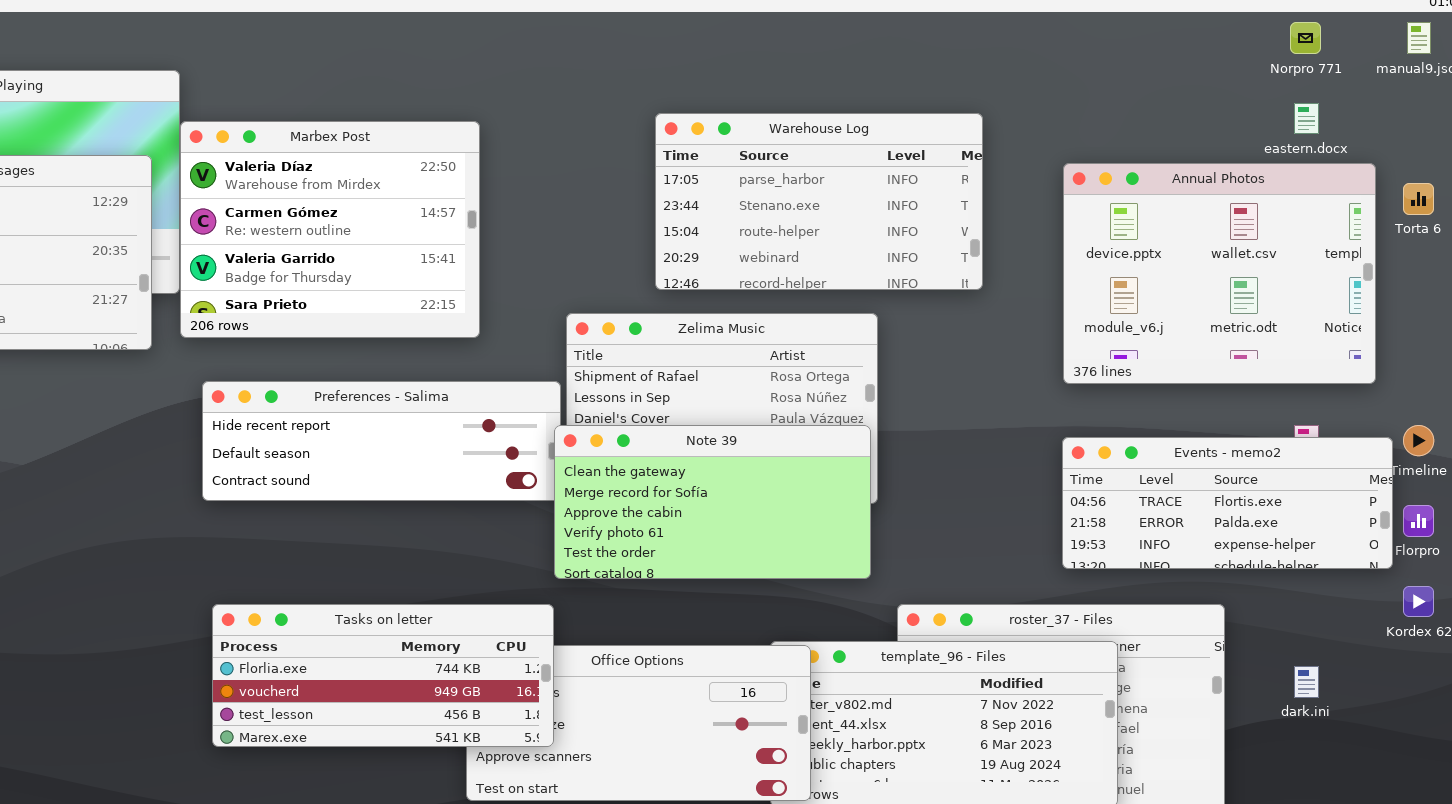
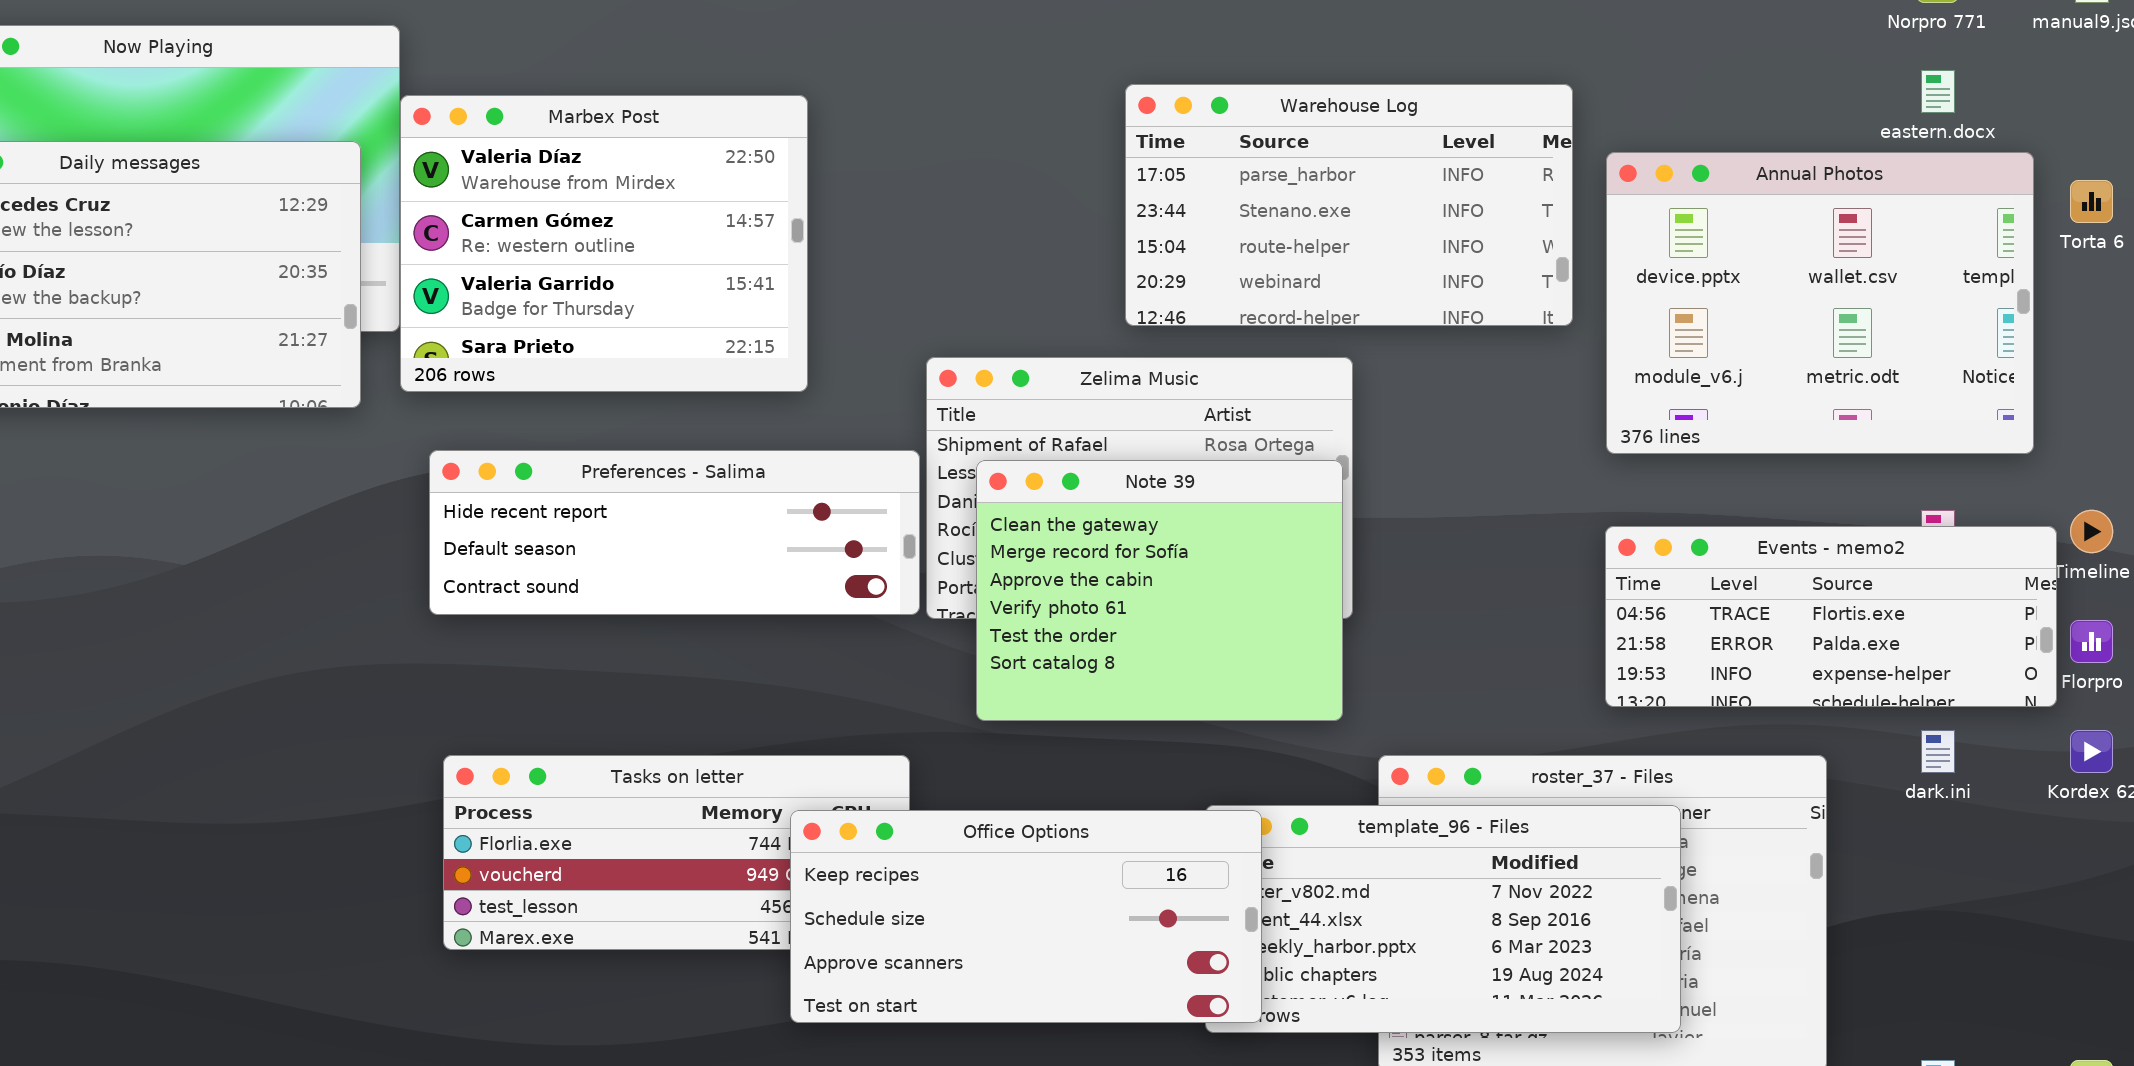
Warehouse Log: [655,113,983,290] -> [1125,84,1573,326], moved
Note 39: [554,425,871,579] -> [976,460,1343,721], resized
Office Options: [466,645,811,801] -> [790,810,1262,1023], raised
dark.ini: [1294,666,1319,698] -> [1921,730,1955,773], moved

